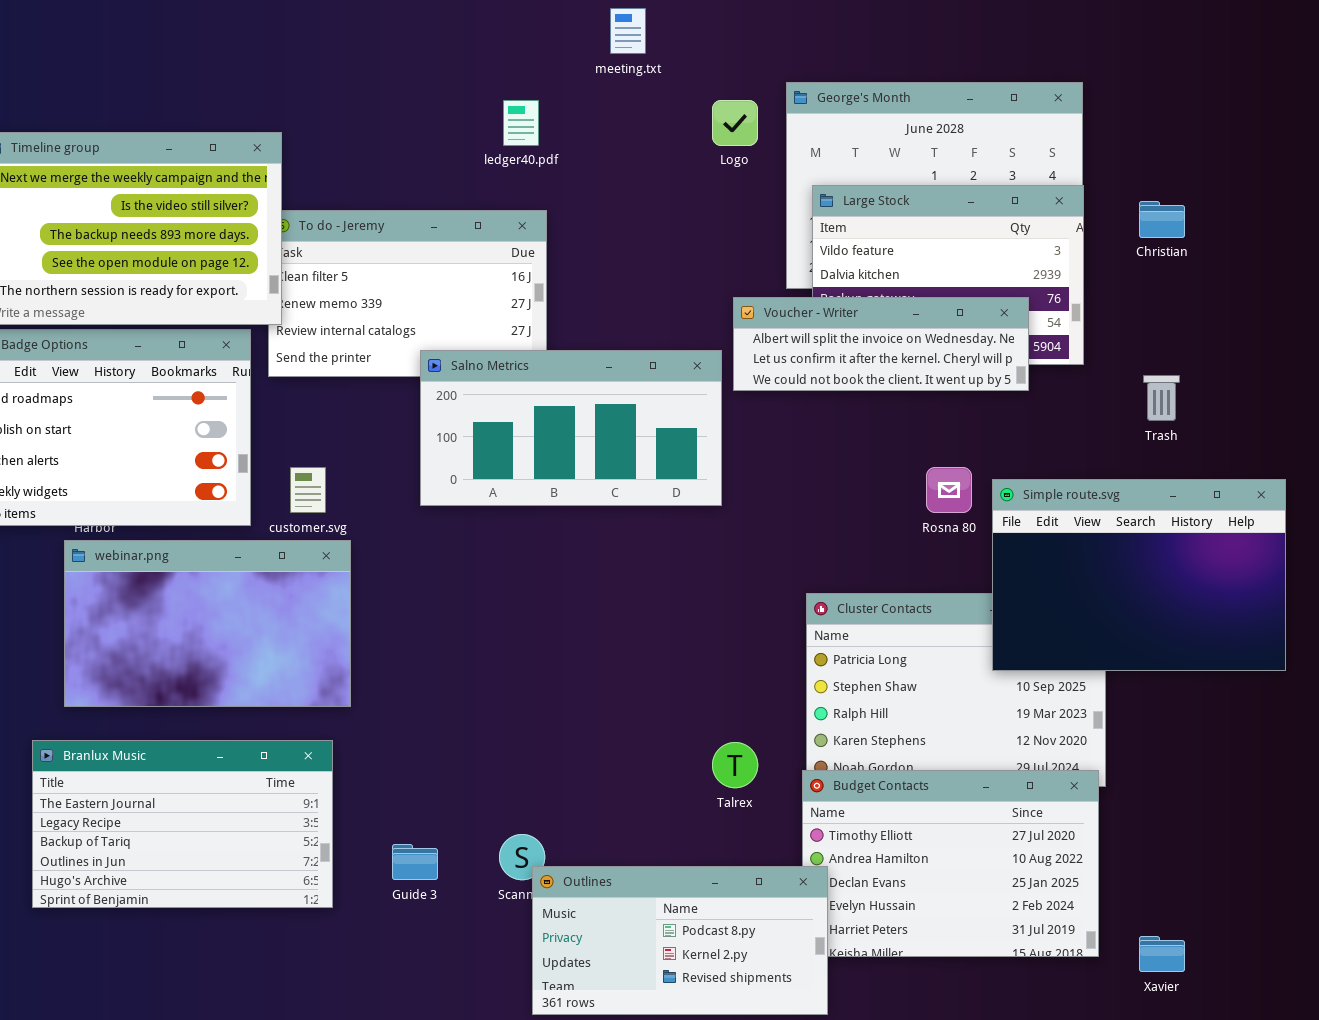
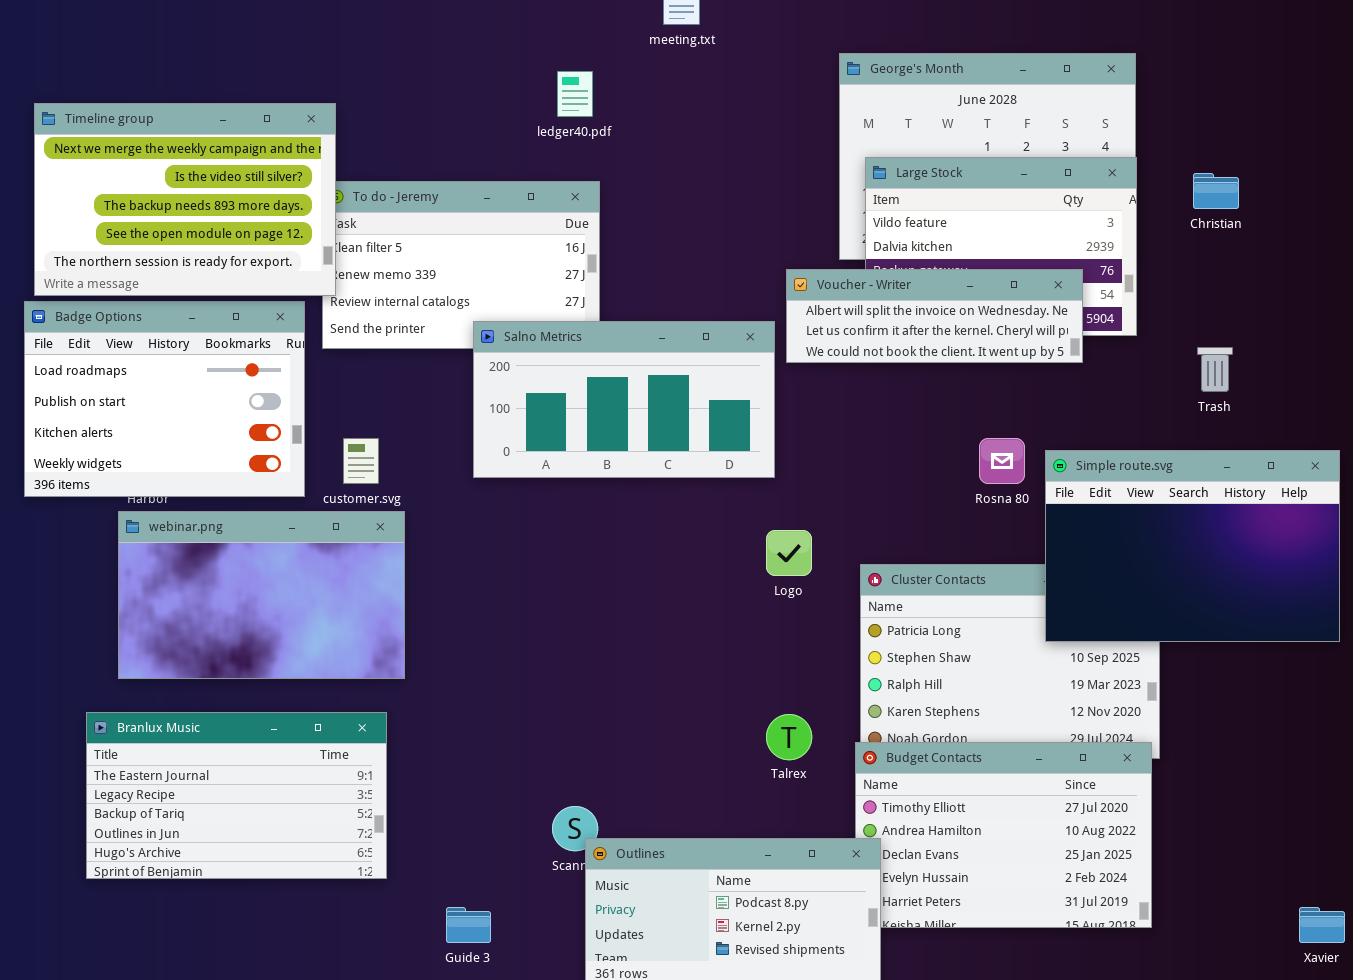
Logo: [712,100,758,146] -> [766,530,812,576], moved
Guide 3: [392,844,438,880] -> [446,907,491,943], moved
Xavier: [1139,936,1185,972] -> [1299,907,1345,943], moved

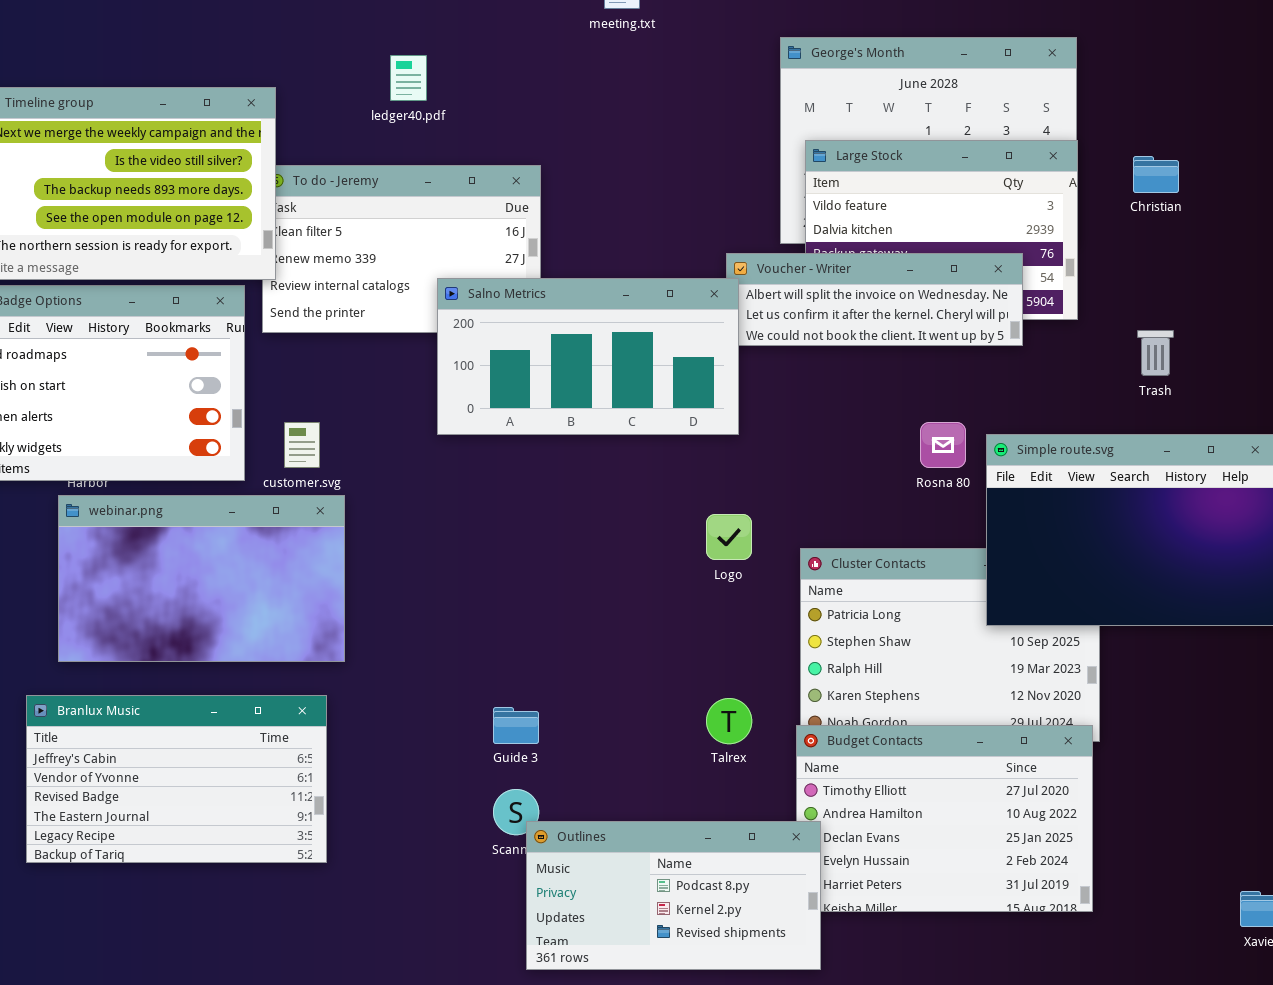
ledger40.pdf: [557,71,593,117] -> [390,55,427,101], moved
Salno Metrics: [473,321,775,478] -> [437,278,739,435], moved
Branlux Music: [86,712,387,879] -> [26,695,327,863], scrolled up 3 rows
Guide 3: [446,907,491,943] -> [493,707,539,744], moved

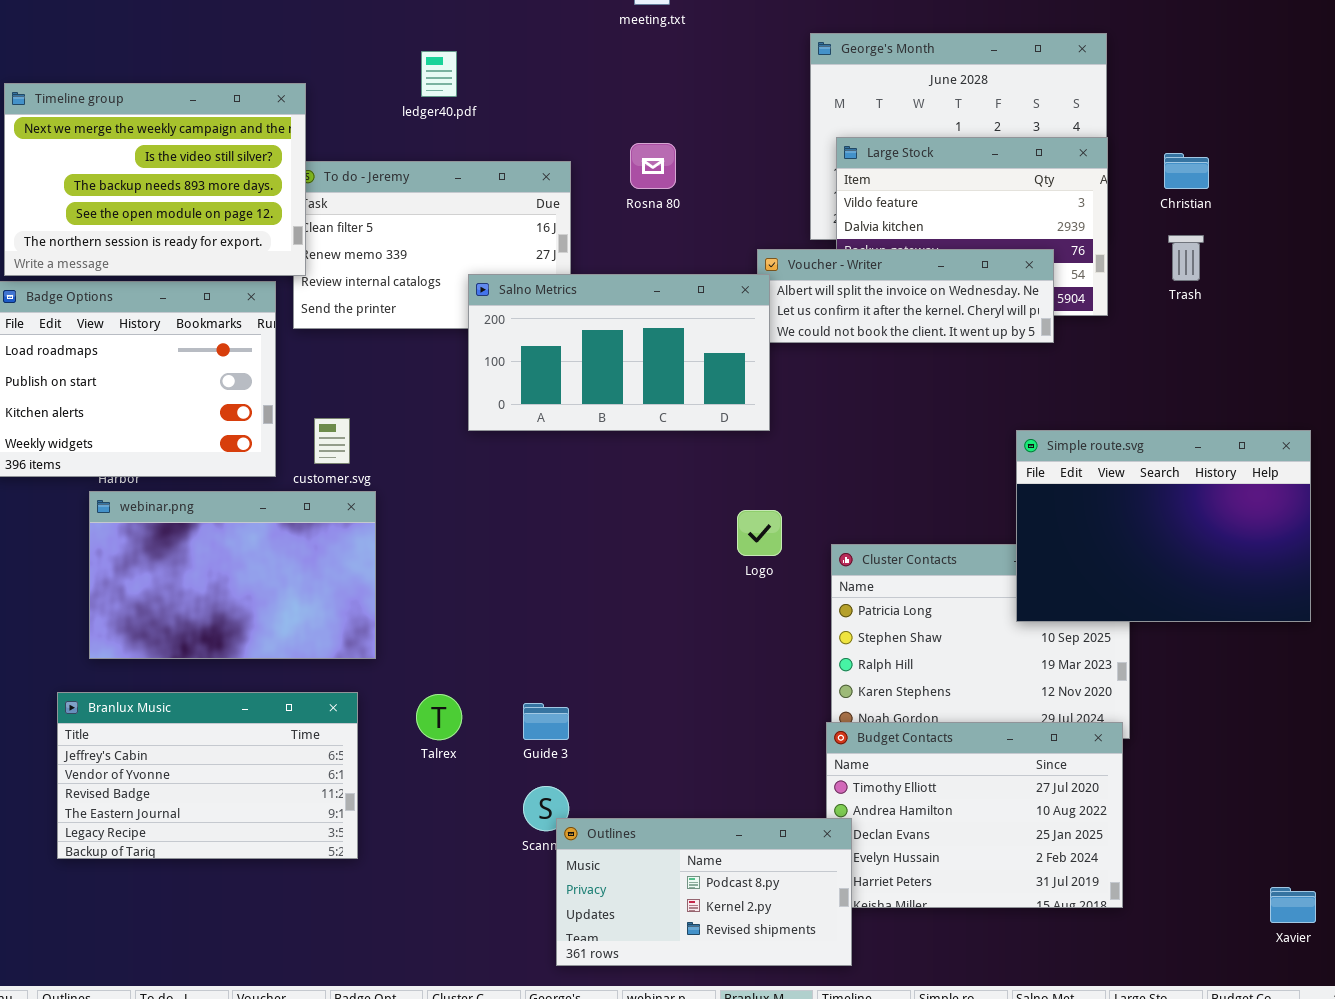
Trash: [1137,330,1174,376] -> [1168,235,1204,281], moved
Rosna 80: [920,422,966,468] -> [630,143,676,189], moved
Talrex: [706,698,752,744] -> [416,694,462,740], moved

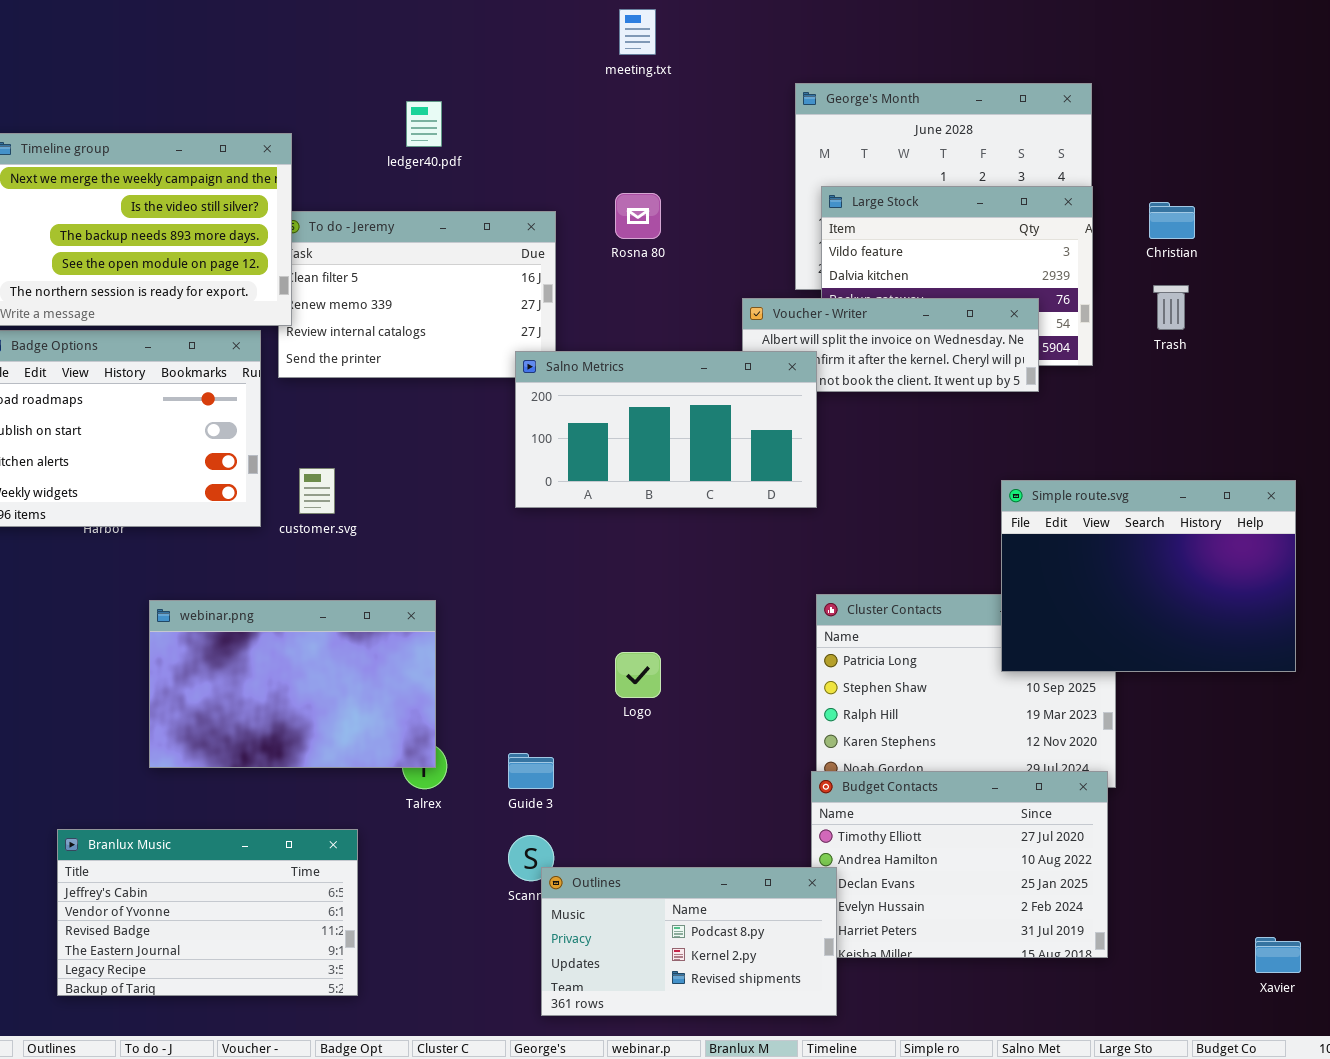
Salno Metrics: [468,274,770,431] -> [515,351,817,508], moved
webinar.png: [89,491,376,659] -> [149,600,436,768], moved
Logo: [737,510,782,556] -> [615,652,661,698], moved
Branlux Music: [57,692,358,859] -> [57,829,358,996], moved

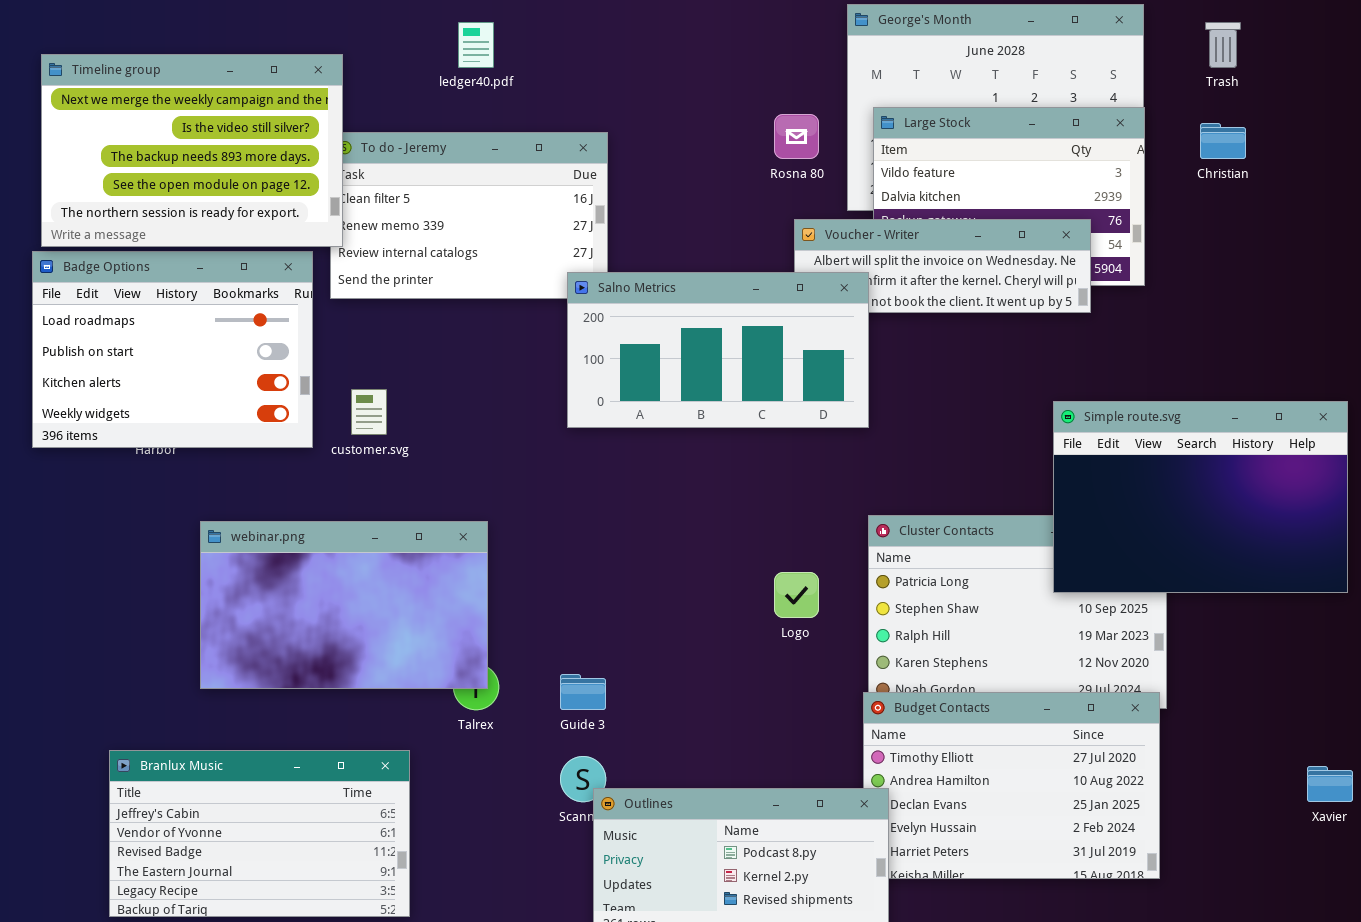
Rosna 80: [615,193,661,239] -> [774,114,819,159], moved
Trash: [1153,285,1189,330] -> [1205,22,1241,68], moved
Logo: [615,652,661,698] -> [774,572,819,618], moved
Xavier: [1255,937,1301,973] -> [1307,766,1353,802], moved

